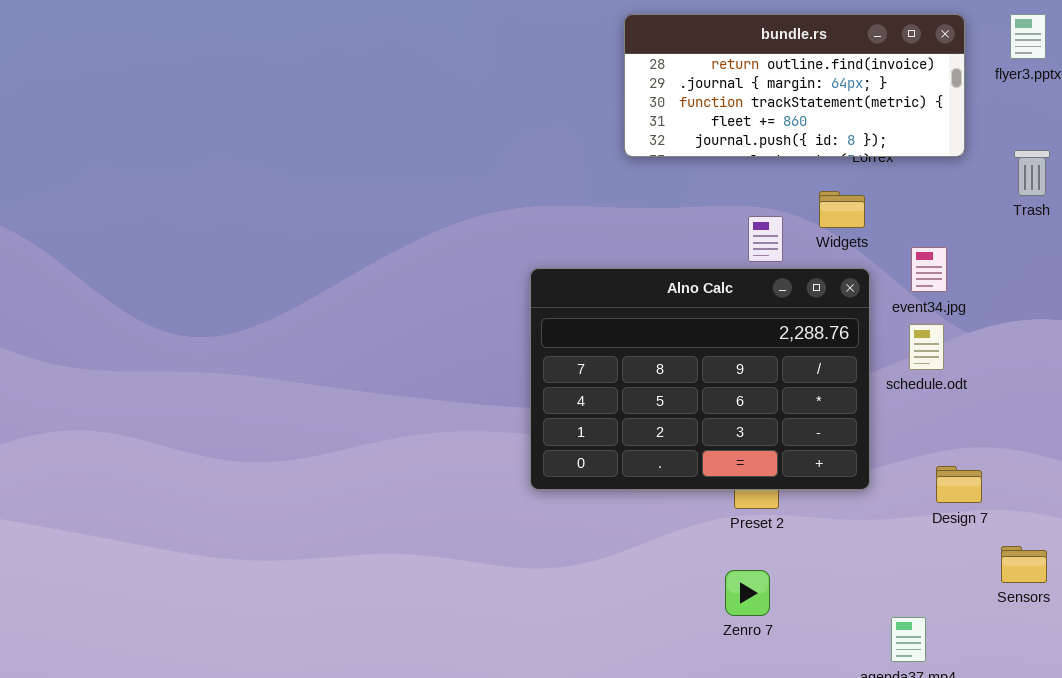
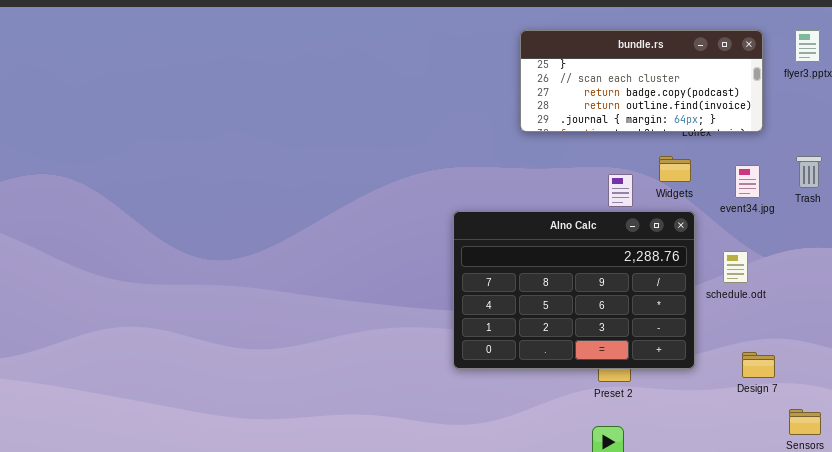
bundle.rs: [624,14,965,157] -> [520,30,763,132], scrolled up 3 rows
Trash: [1014,150,1050,196] -> [796,156,822,188], moved
event34.jpg: [911,247,947,292] -> [735,165,760,198], moved

